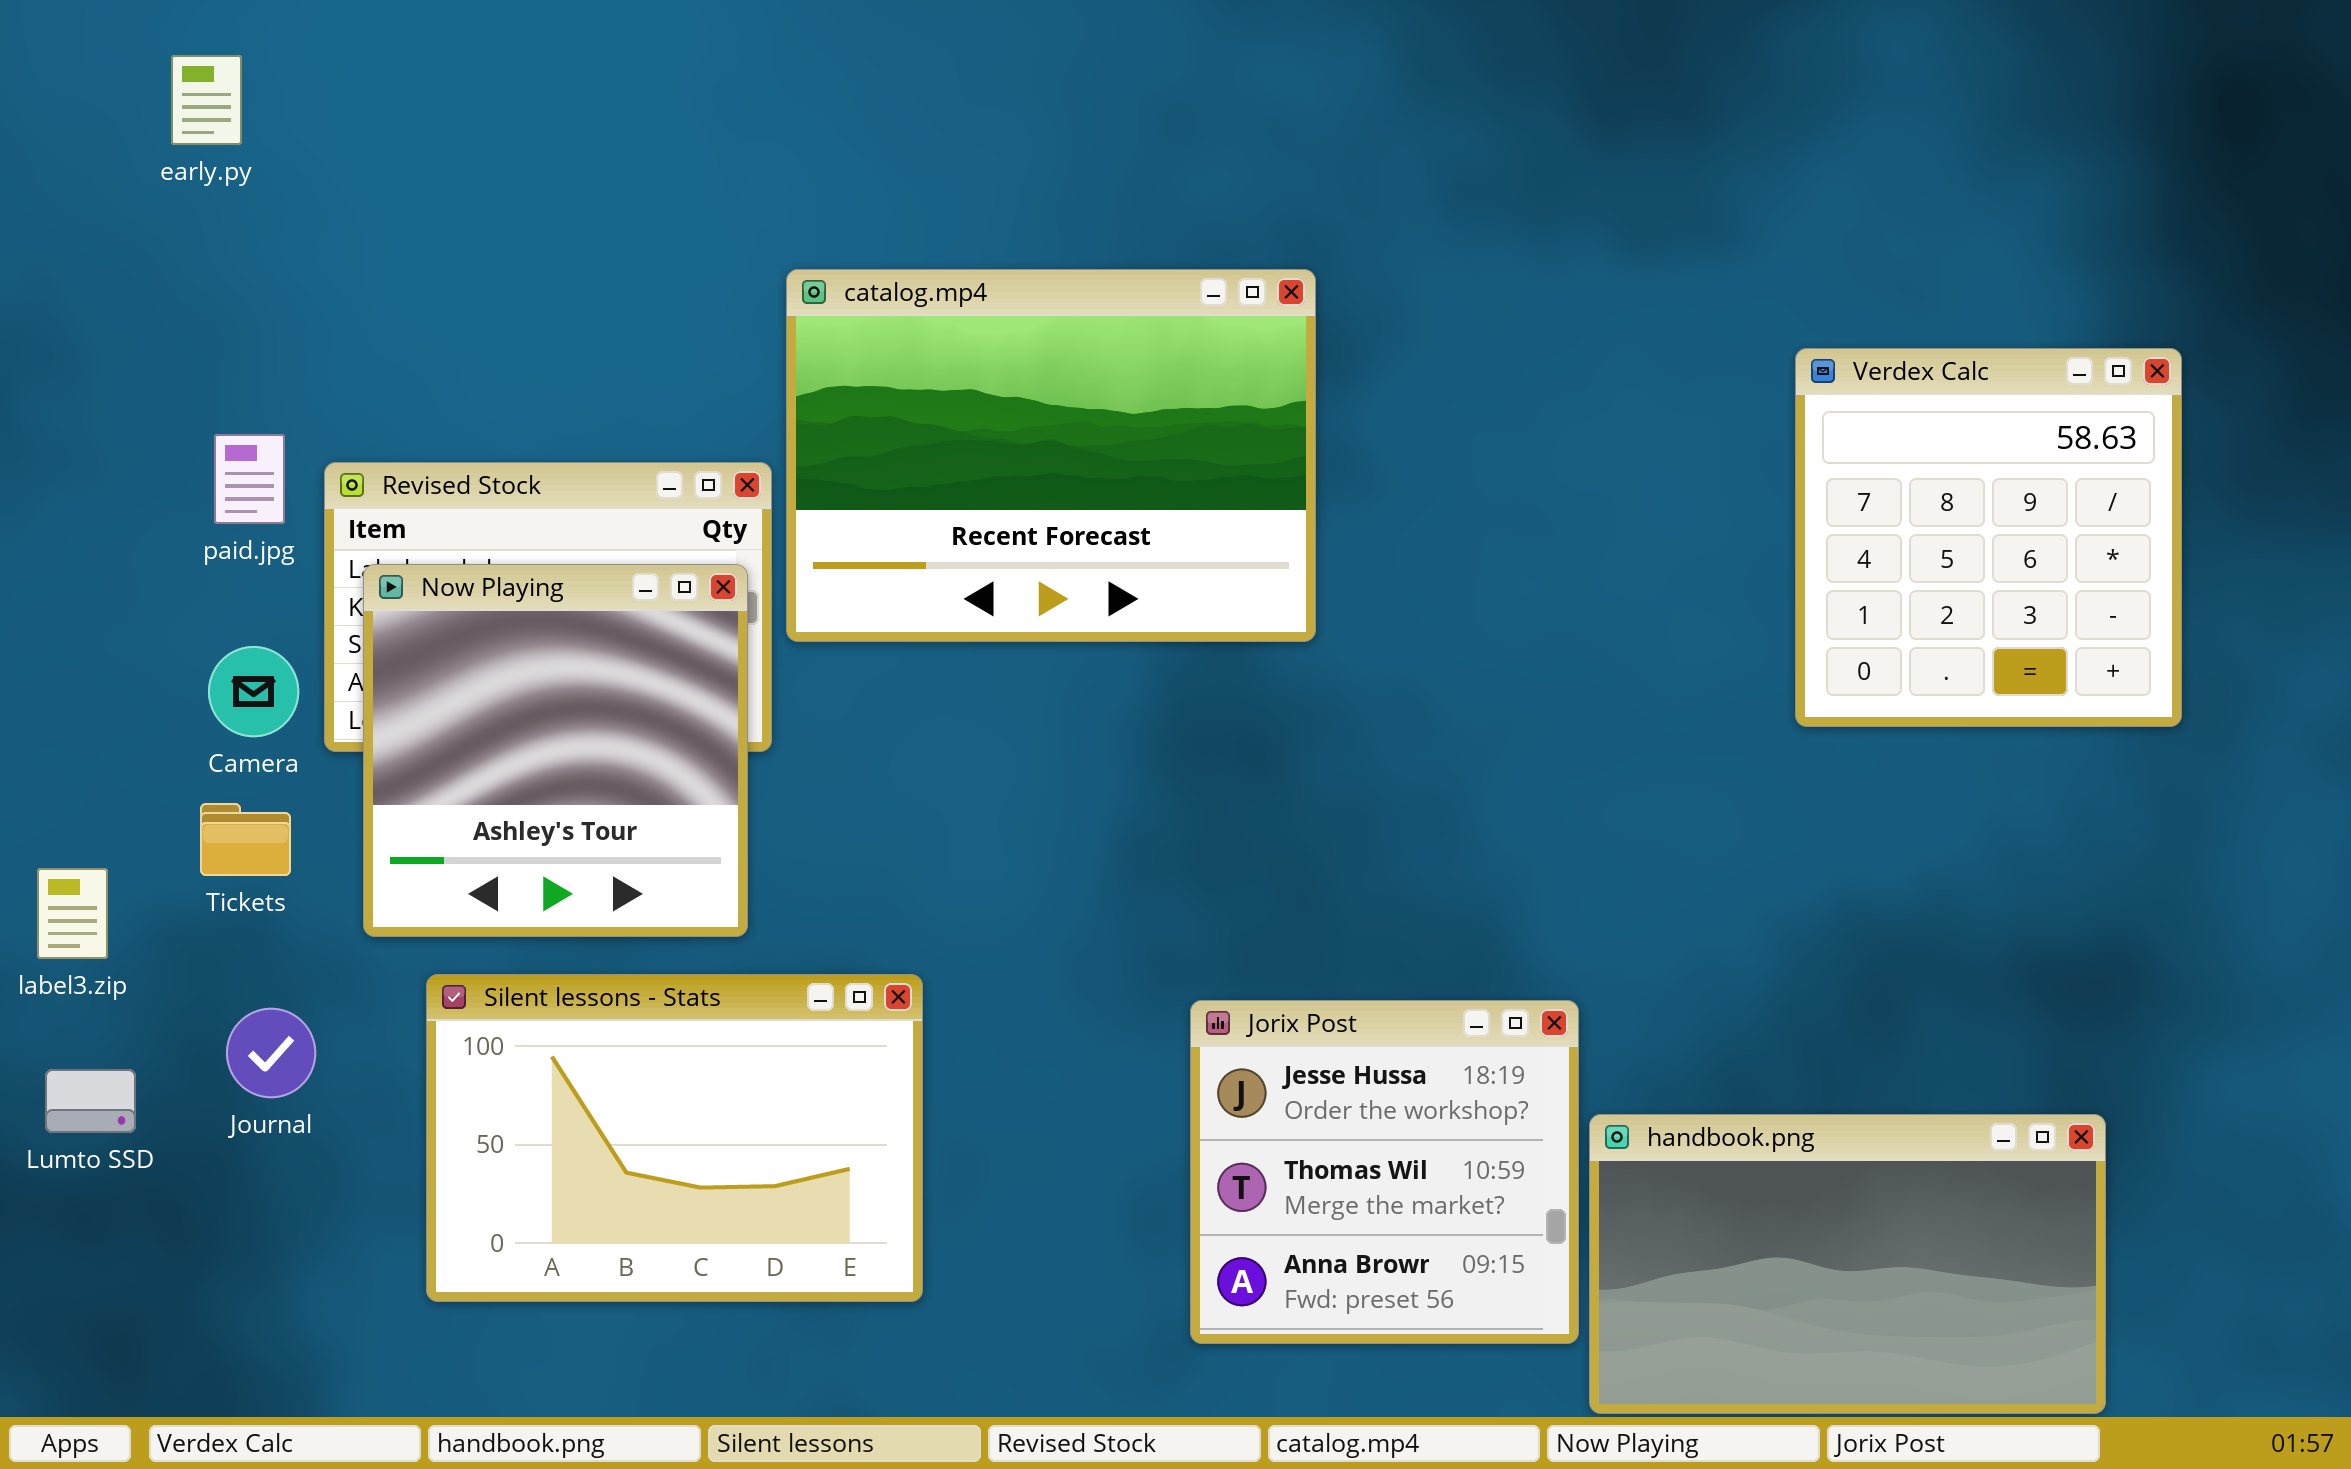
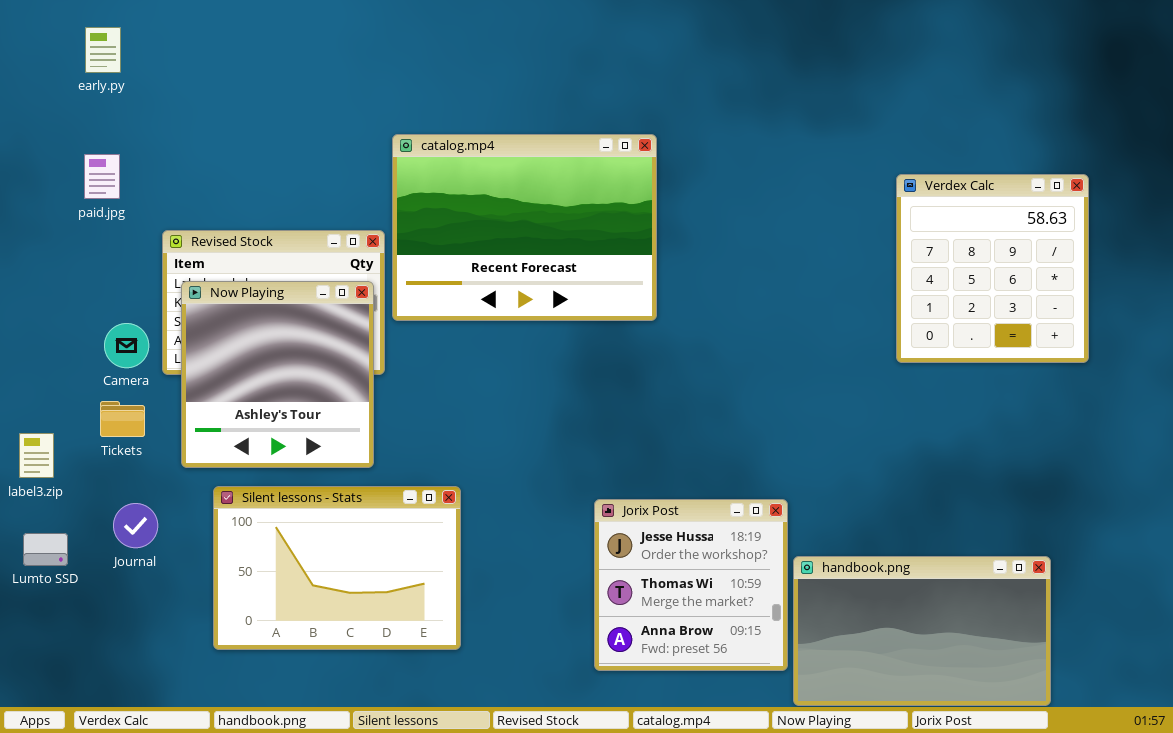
paid.jpg: [214,434,285,524] -> [84,154,120,199], moved

